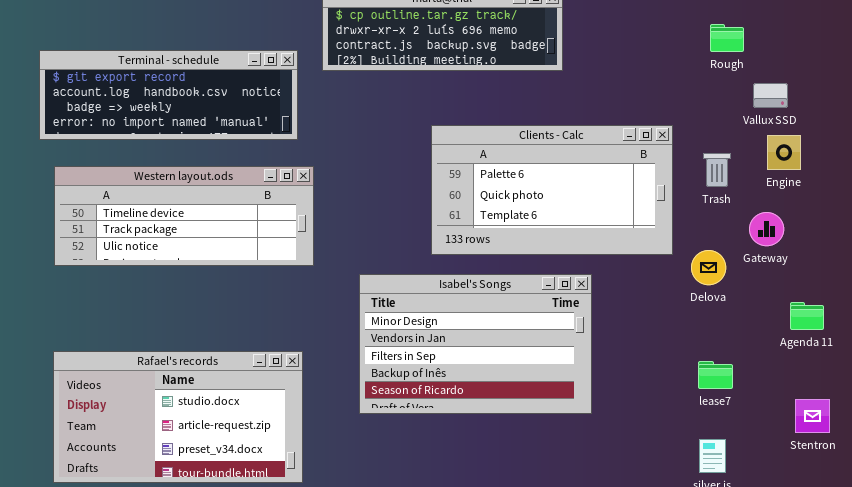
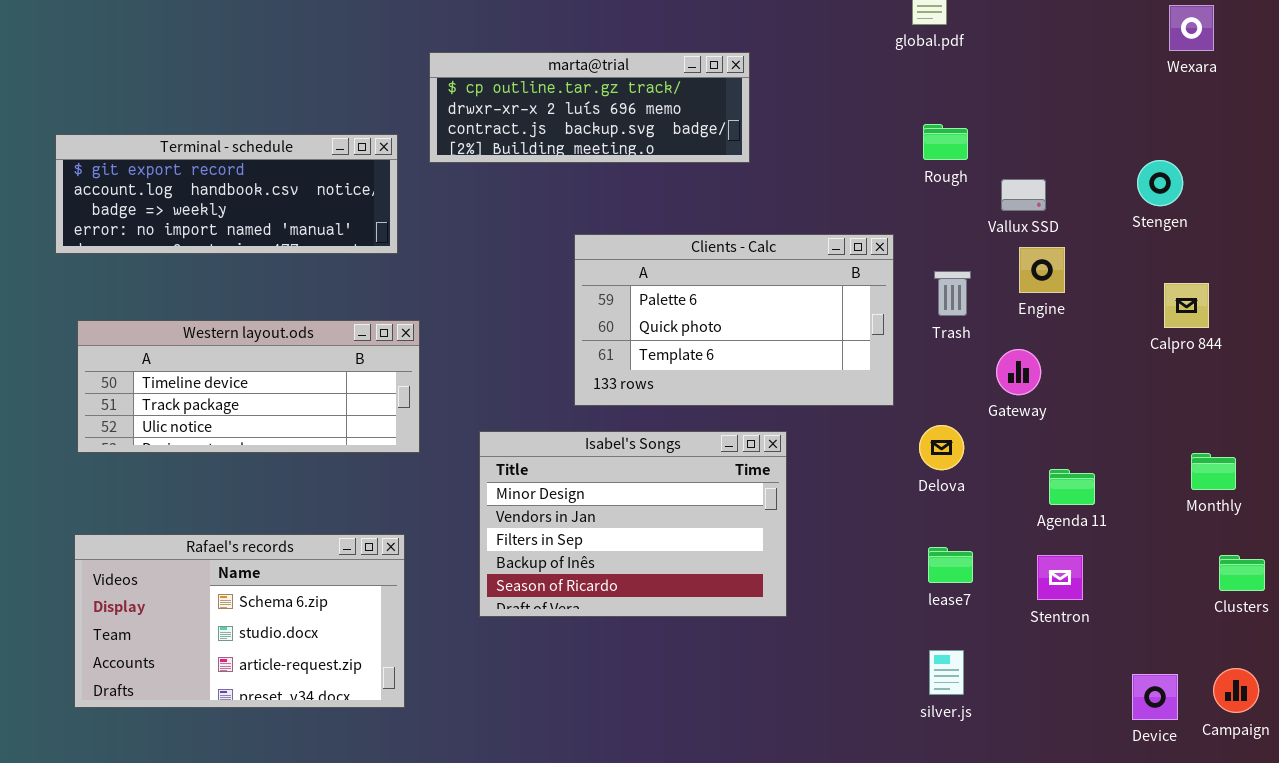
Rough: [710,24,744,52] -> [923,124,968,160], moved
Western layout.ods: [54,166,314,266] -> [77,320,420,453], moved
Delova: [691,250,726,285] -> [919,425,964,470], moved
Rafael's records: [53,351,303,483] -> [74,534,405,708], scrolled up 1 row
Stentron: [795,399,830,433] -> [1037,555,1083,600], moved

